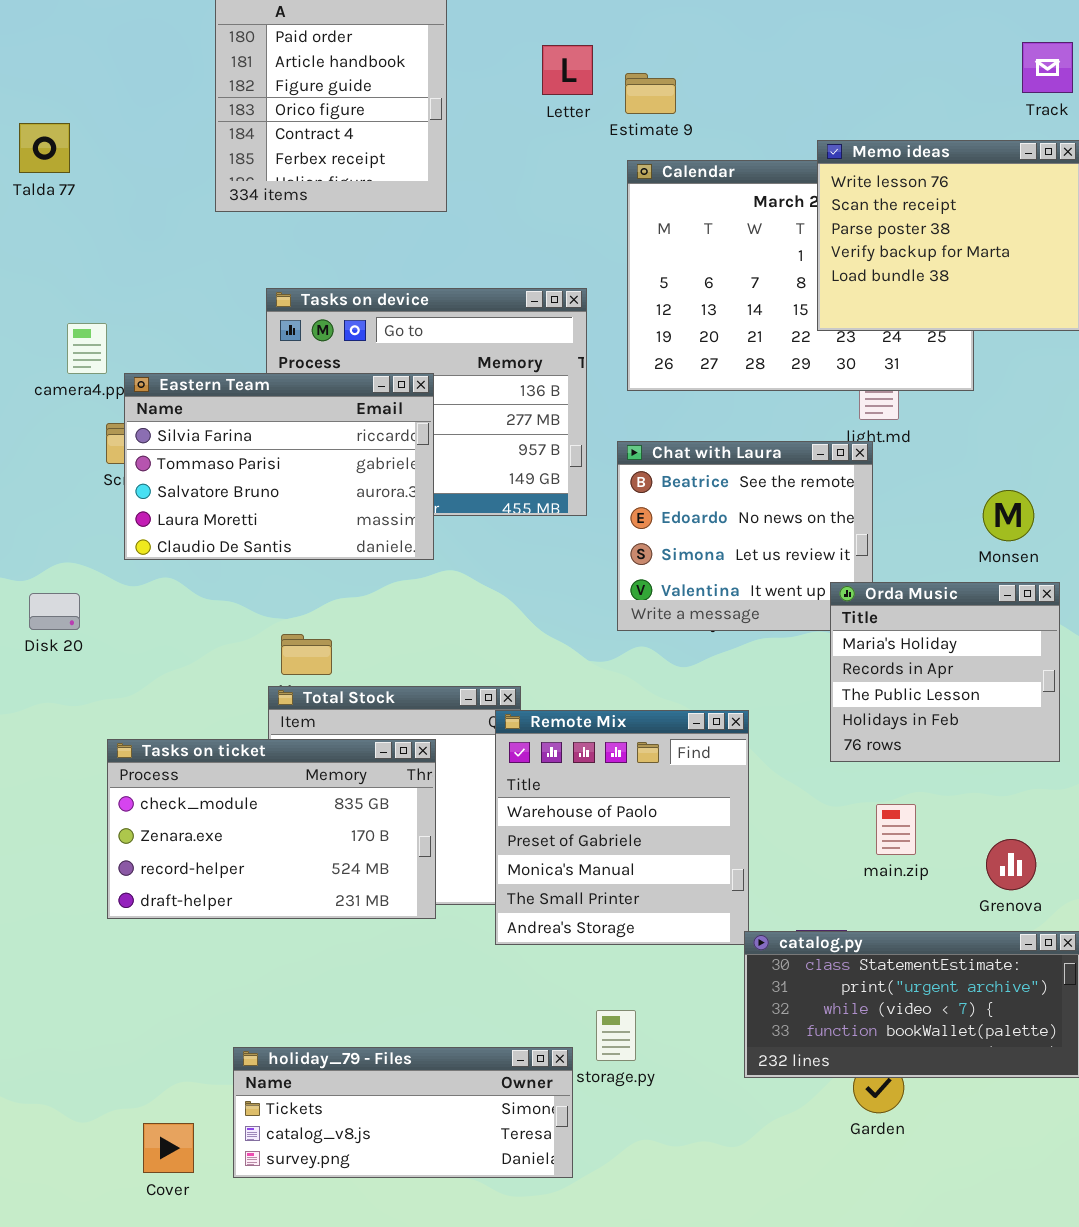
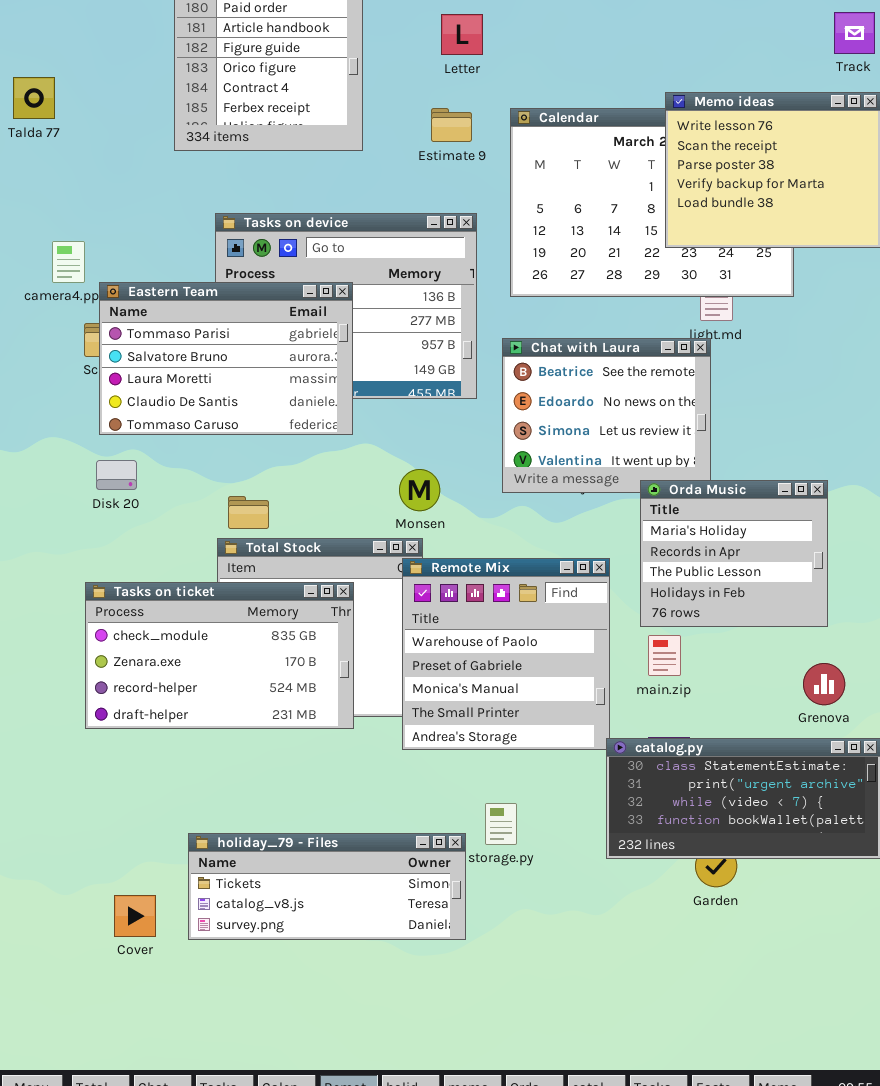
Estimate 9: [625,73,676,114] -> [431,108,472,142], moved
Eastern Team: [124,373,434,560] -> [99,282,353,435], scrolled down 1 row
Monsen: [983,490,1034,541] -> [399,469,440,511], moved
Orda Music: [830,582,1060,762] -> [640,480,828,627], moved
Disk 20: [29,593,80,630] -> [96,460,137,490], moved
main.zip: [876,804,916,855] -> [648,635,681,676], moved

